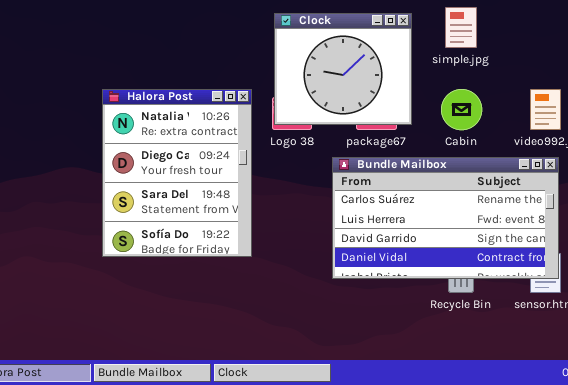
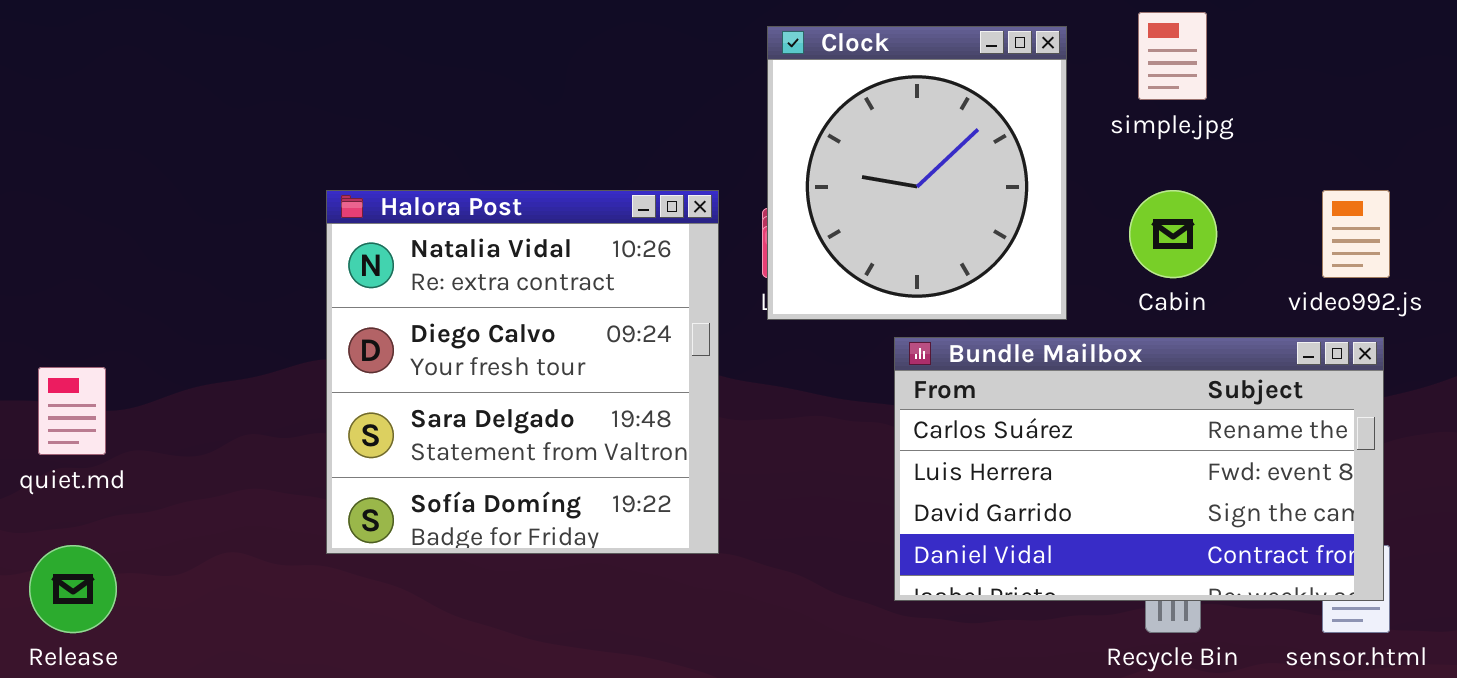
Clock: [274,13,412,125] -> [767,26,1067,320], resized
Halora Post: [102,89,252,257] -> [326,190,719,554], resized

